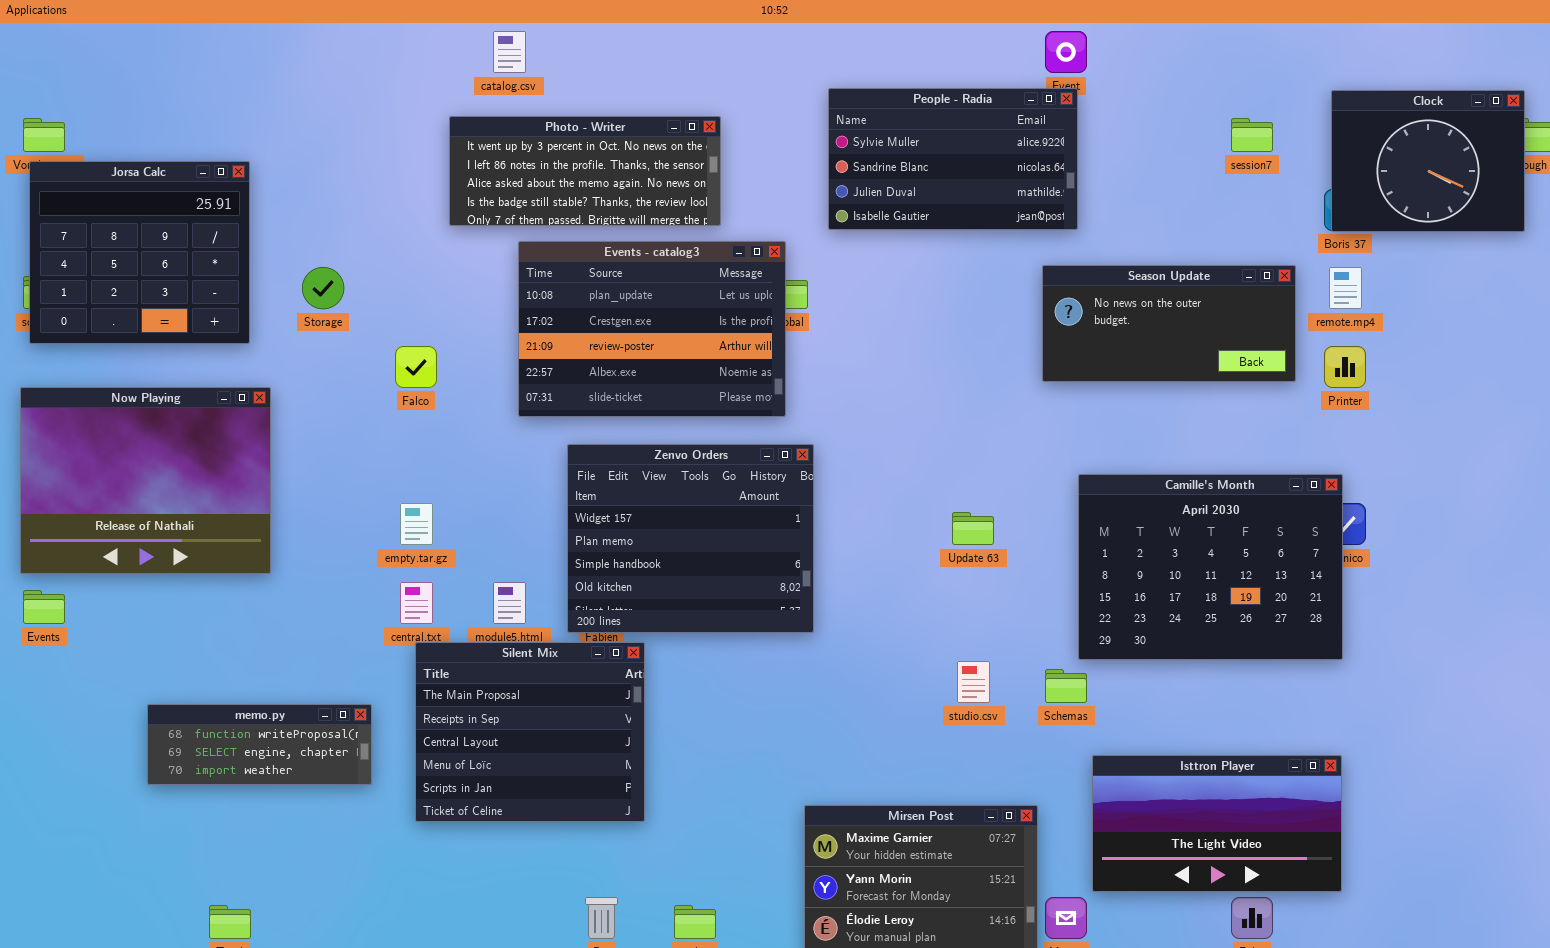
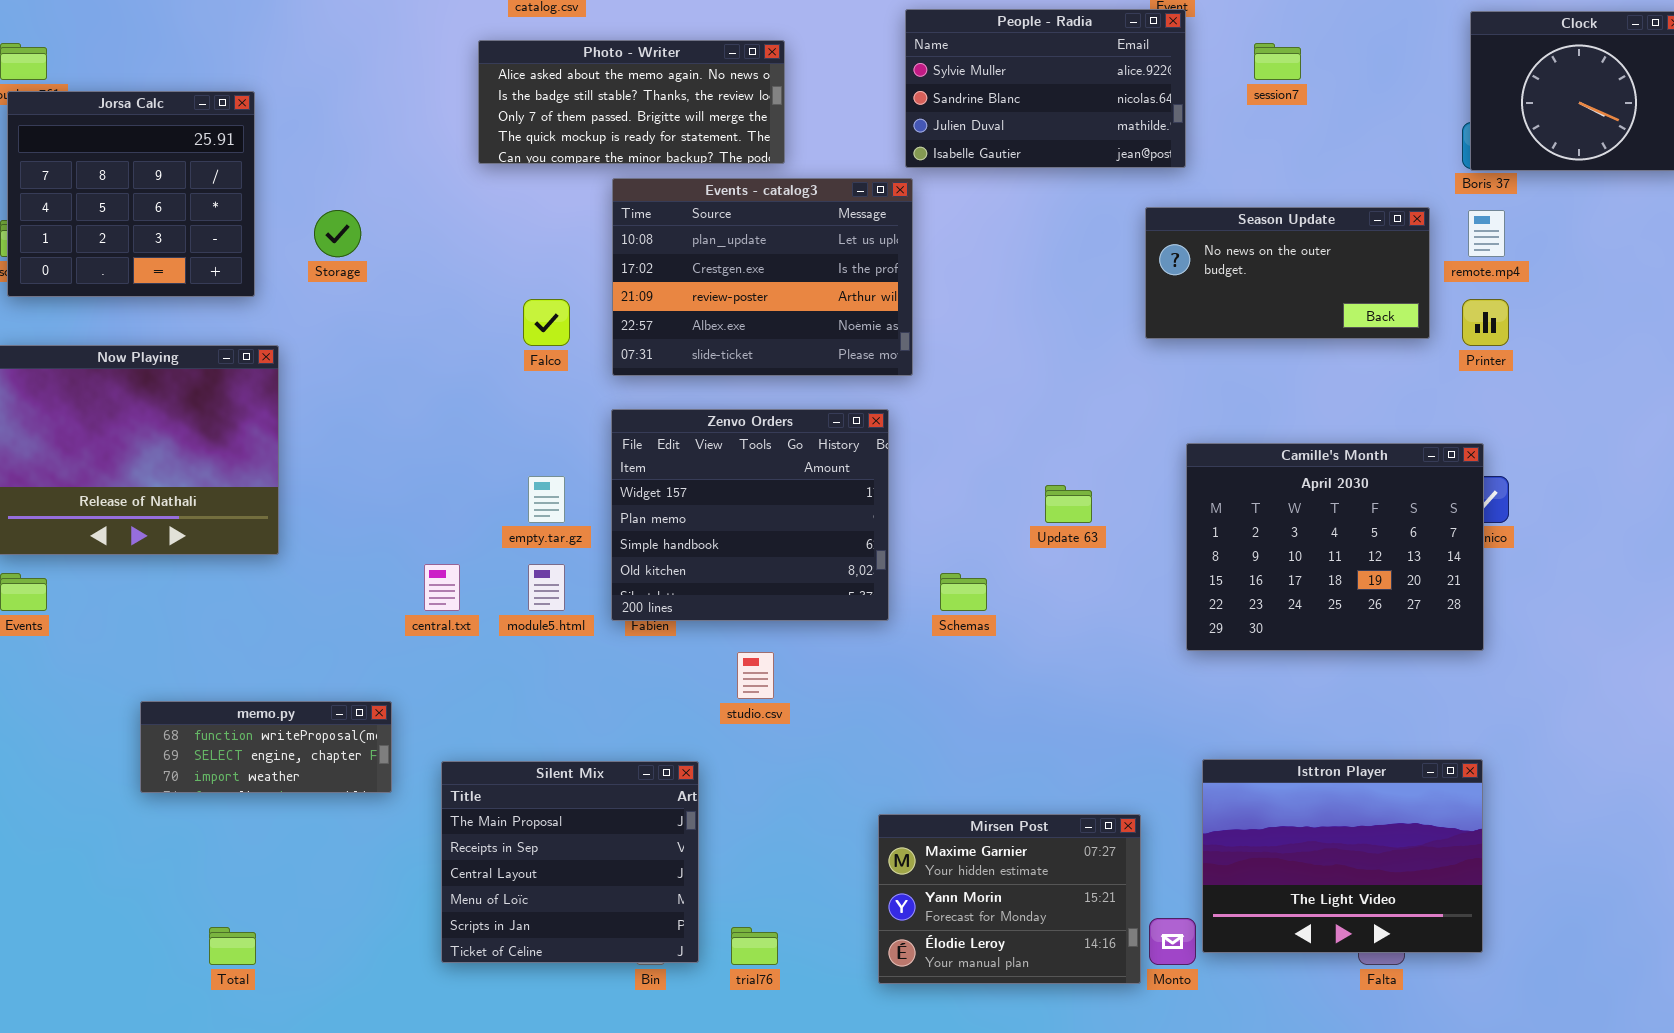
Photo - Writer: [449,116,721,226] -> [478,40,785,164], scrolled down 2 rows
session7: [1231,118,1273,152] -> [1254,43,1301,80], moved
Events - catalog3: [518,241,786,417] -> [612,178,913,376], moved
Falco: [395,346,437,388] -> [523,299,570,346], moved
empty.tar.gz: [400,503,433,545] -> [528,476,565,523], moved
Silent Mix: [415,642,645,822] -> [441,761,699,963], moved
studio.csv: [957,661,990,703] -> [737,652,774,699], moved
Schemas: [1045,669,1087,703] -> [940,573,987,611], moved
Isttron Player: [1092,755,1342,892] -> [1202,759,1483,953], resized

